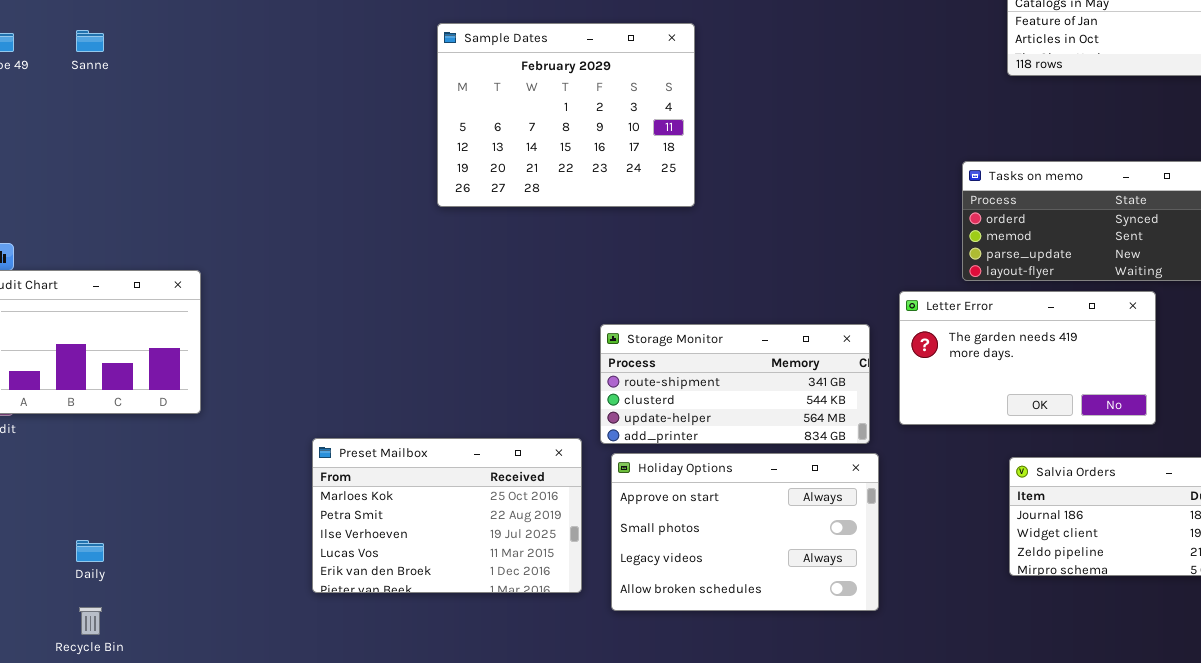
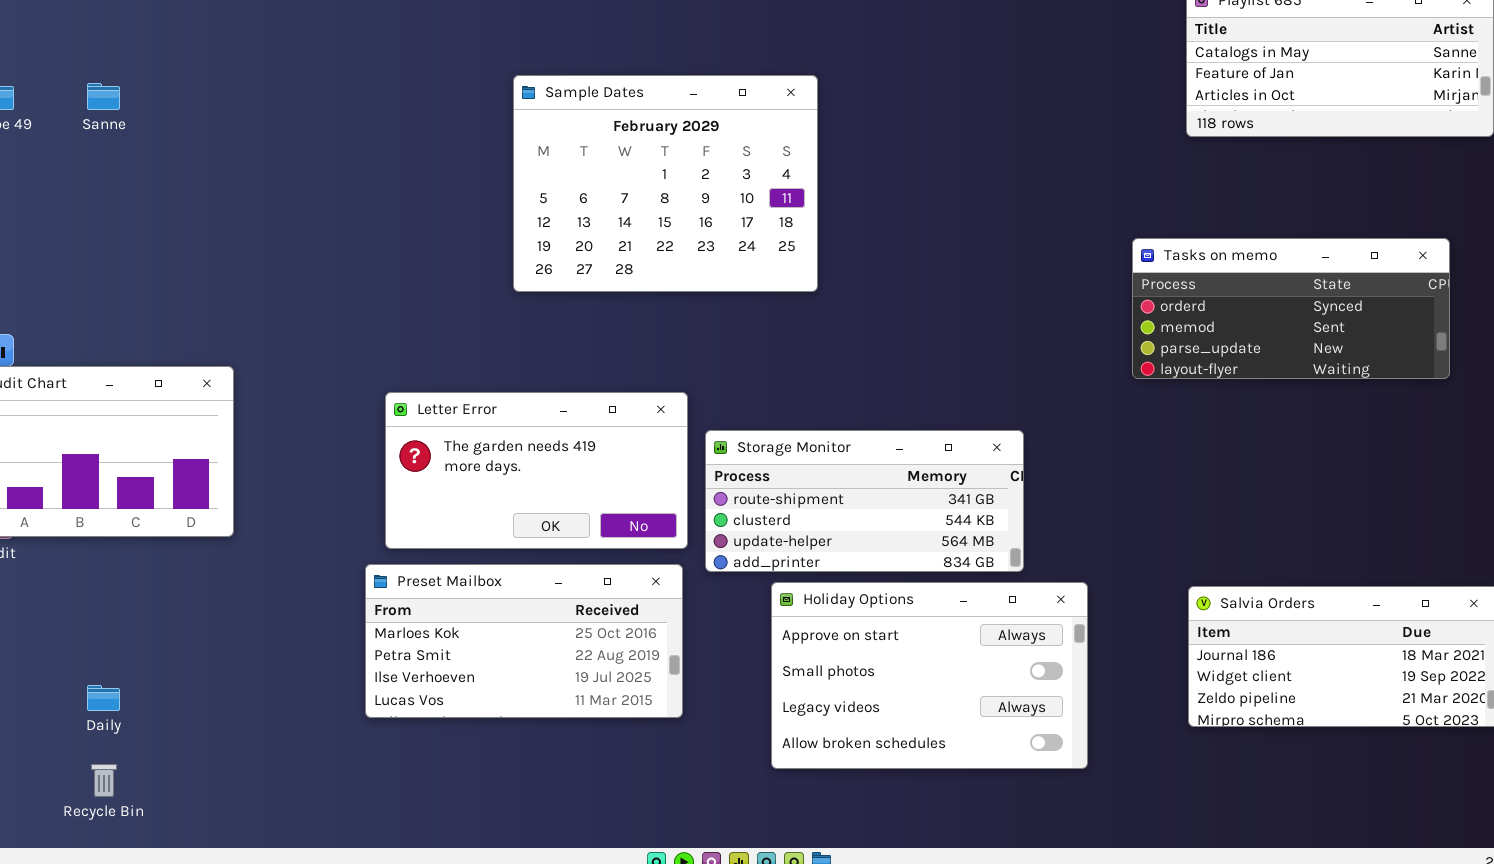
Letter Error: [899,291,1156,425] -> [385,392,688,549], moved
Preset Mailbox: [312,438,582,593] -> [365,564,683,718], resized
Holiday Options: [611,453,879,611] -> [771,582,1088,769], moved

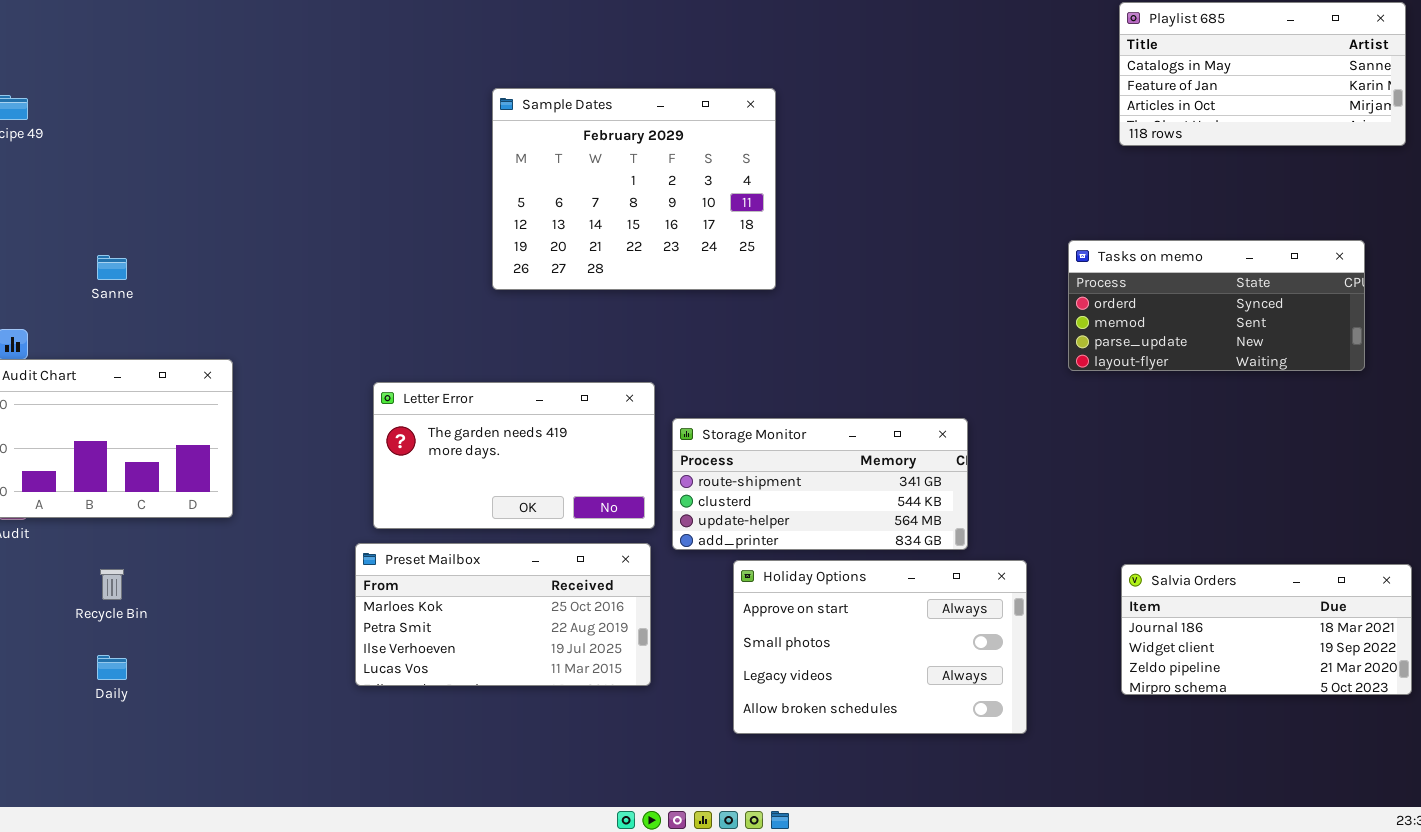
Sanne: [87,83,120,110] -> [97,255,127,280], moved
Recycle Bin: [91,764,117,797] -> [100,569,124,600], moved

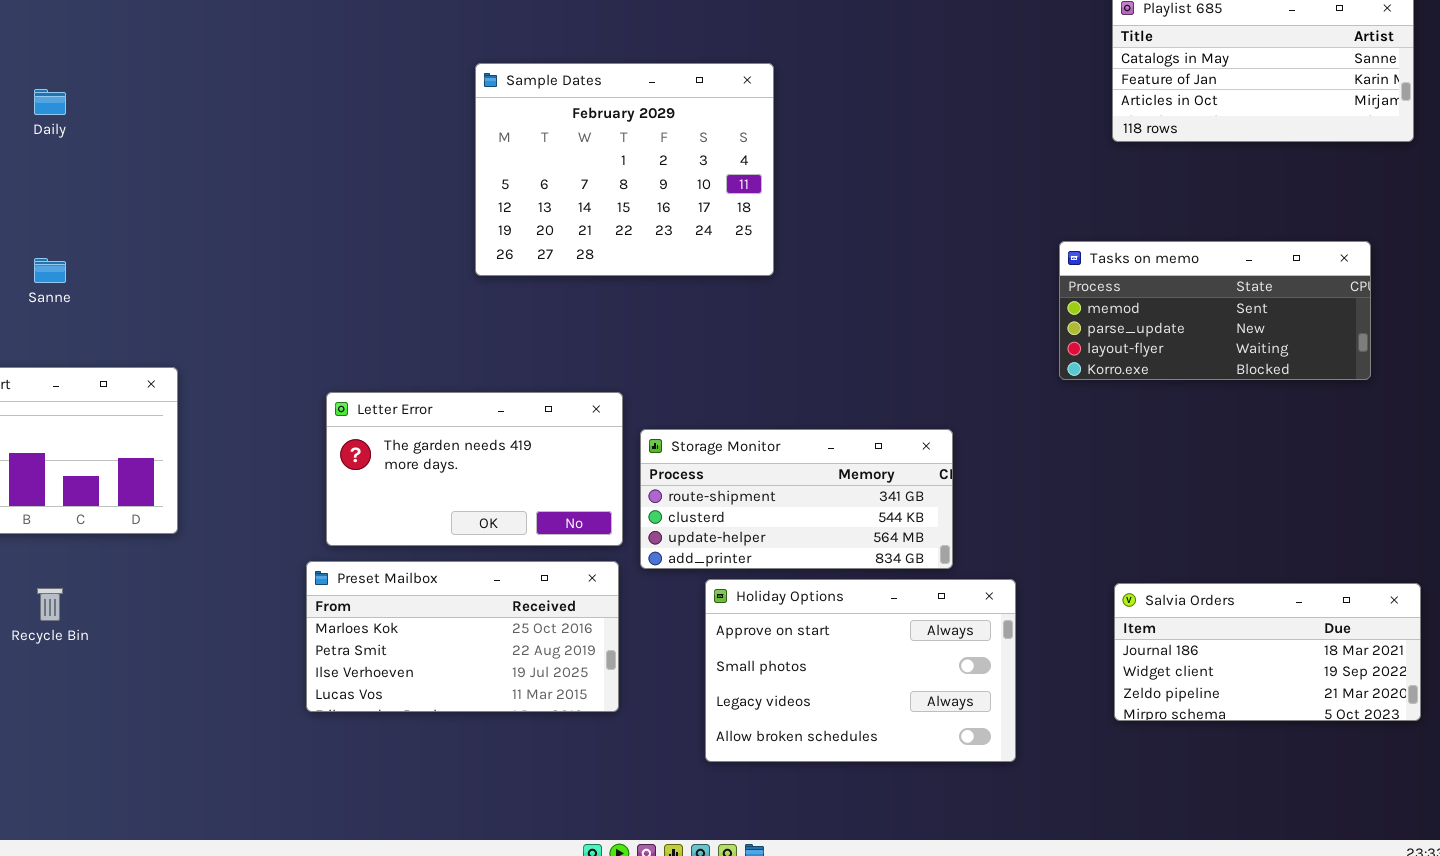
Sample Dates: [492,88,776,290] -> [475,63,774,276], moved
Tasks on memo: [1068,240,1365,371] -> [1059,241,1371,380], scrolled down 1 row
Daily: [97,655,127,680] -> [34,89,66,115], moved

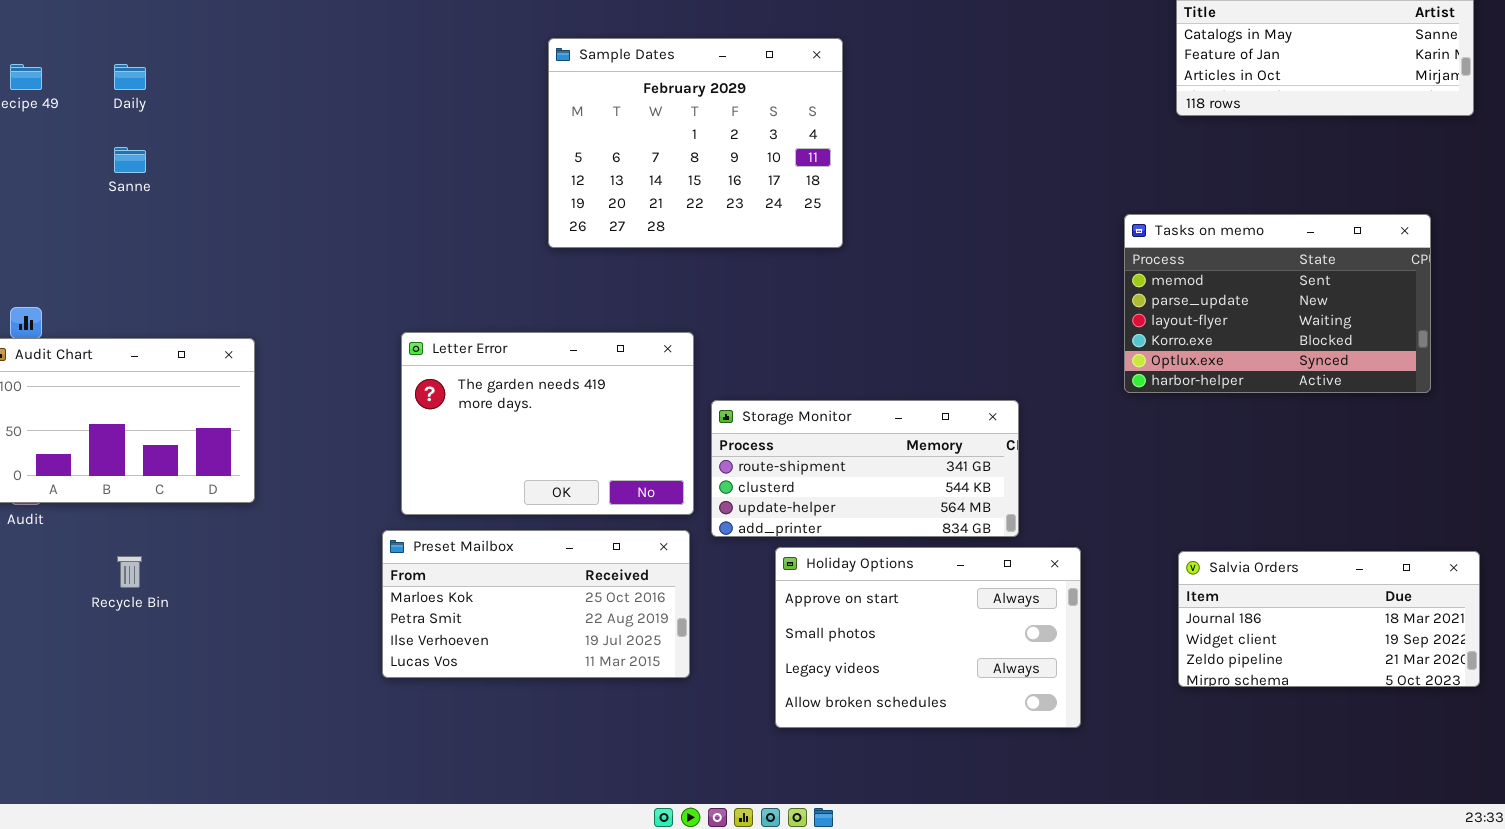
Tasks on memo: [1059,241,1371,380] -> [1124,214,1431,393], resized
Sanne: [34,258,66,283] -> [114,147,146,173], moved
Letter Error: [326,392,623,546] -> [401,332,694,515], resized

